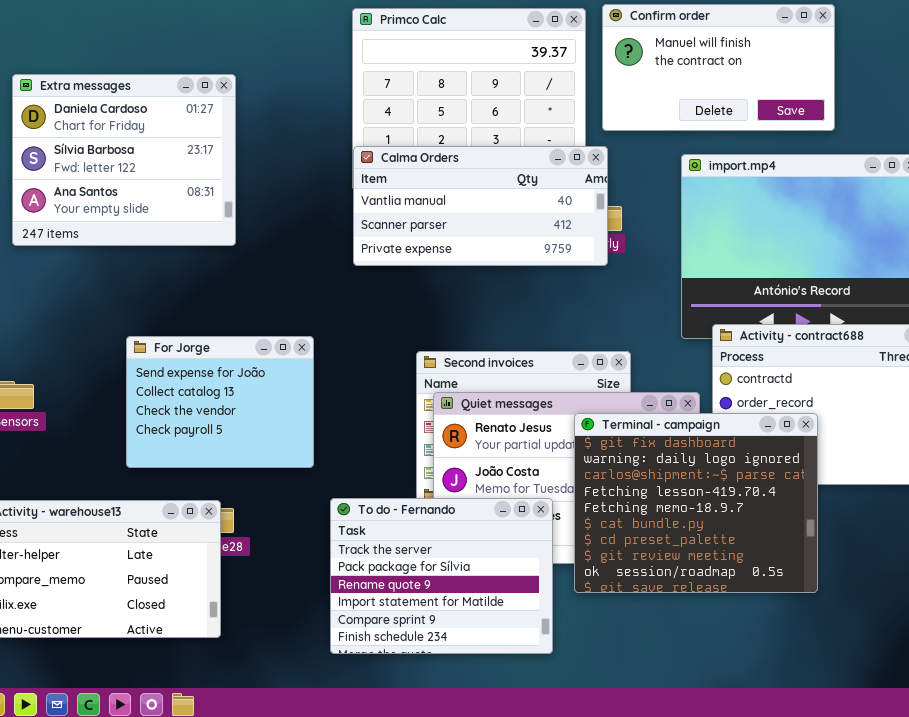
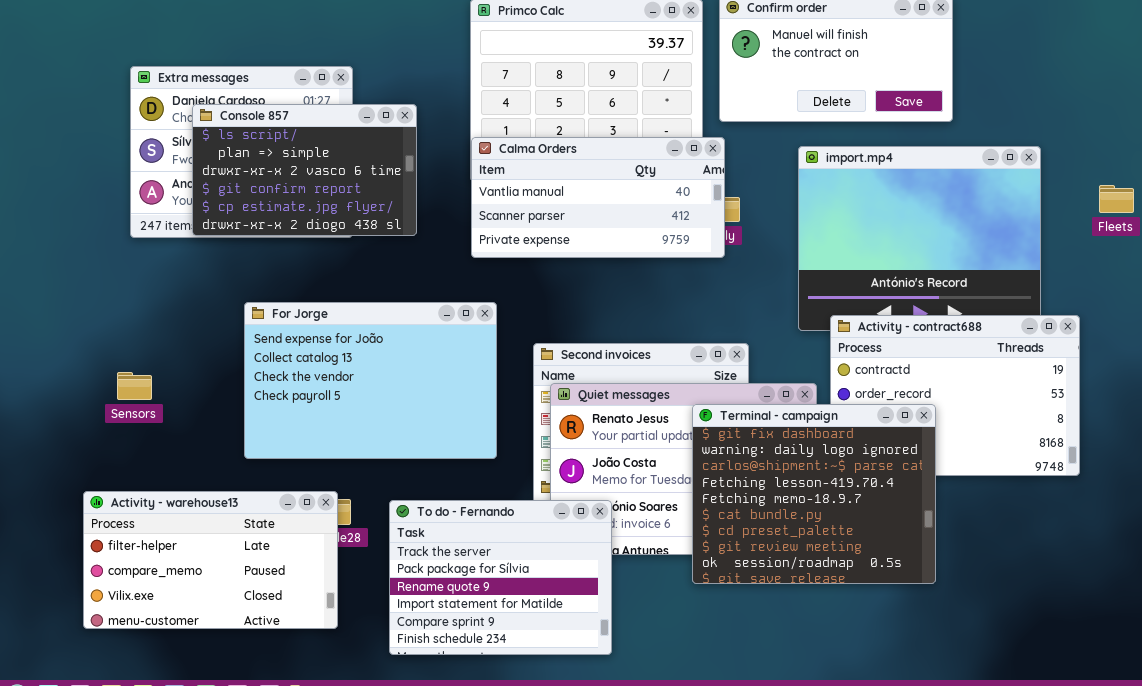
Console 857: none -> [192,104,417,236], opened
For Jorge: [126,336,314,468] -> [244,302,497,459], resized
To do - Fernando: [330,498,553,654] -> [389,500,612,655], moved

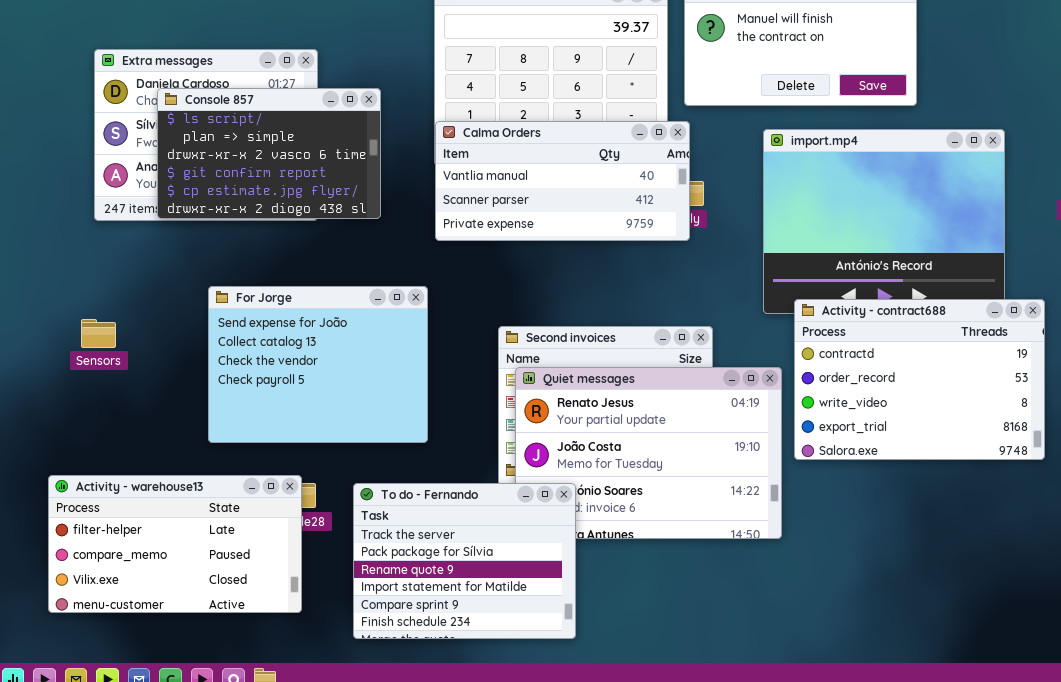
For Jorge: [244,302,497,459] -> [208,286,428,443], resized
Sensors: [117,372,152,400] -> [81,319,116,348], moved
Terminal - campaign: [692,404,936,584] -> none, closed

